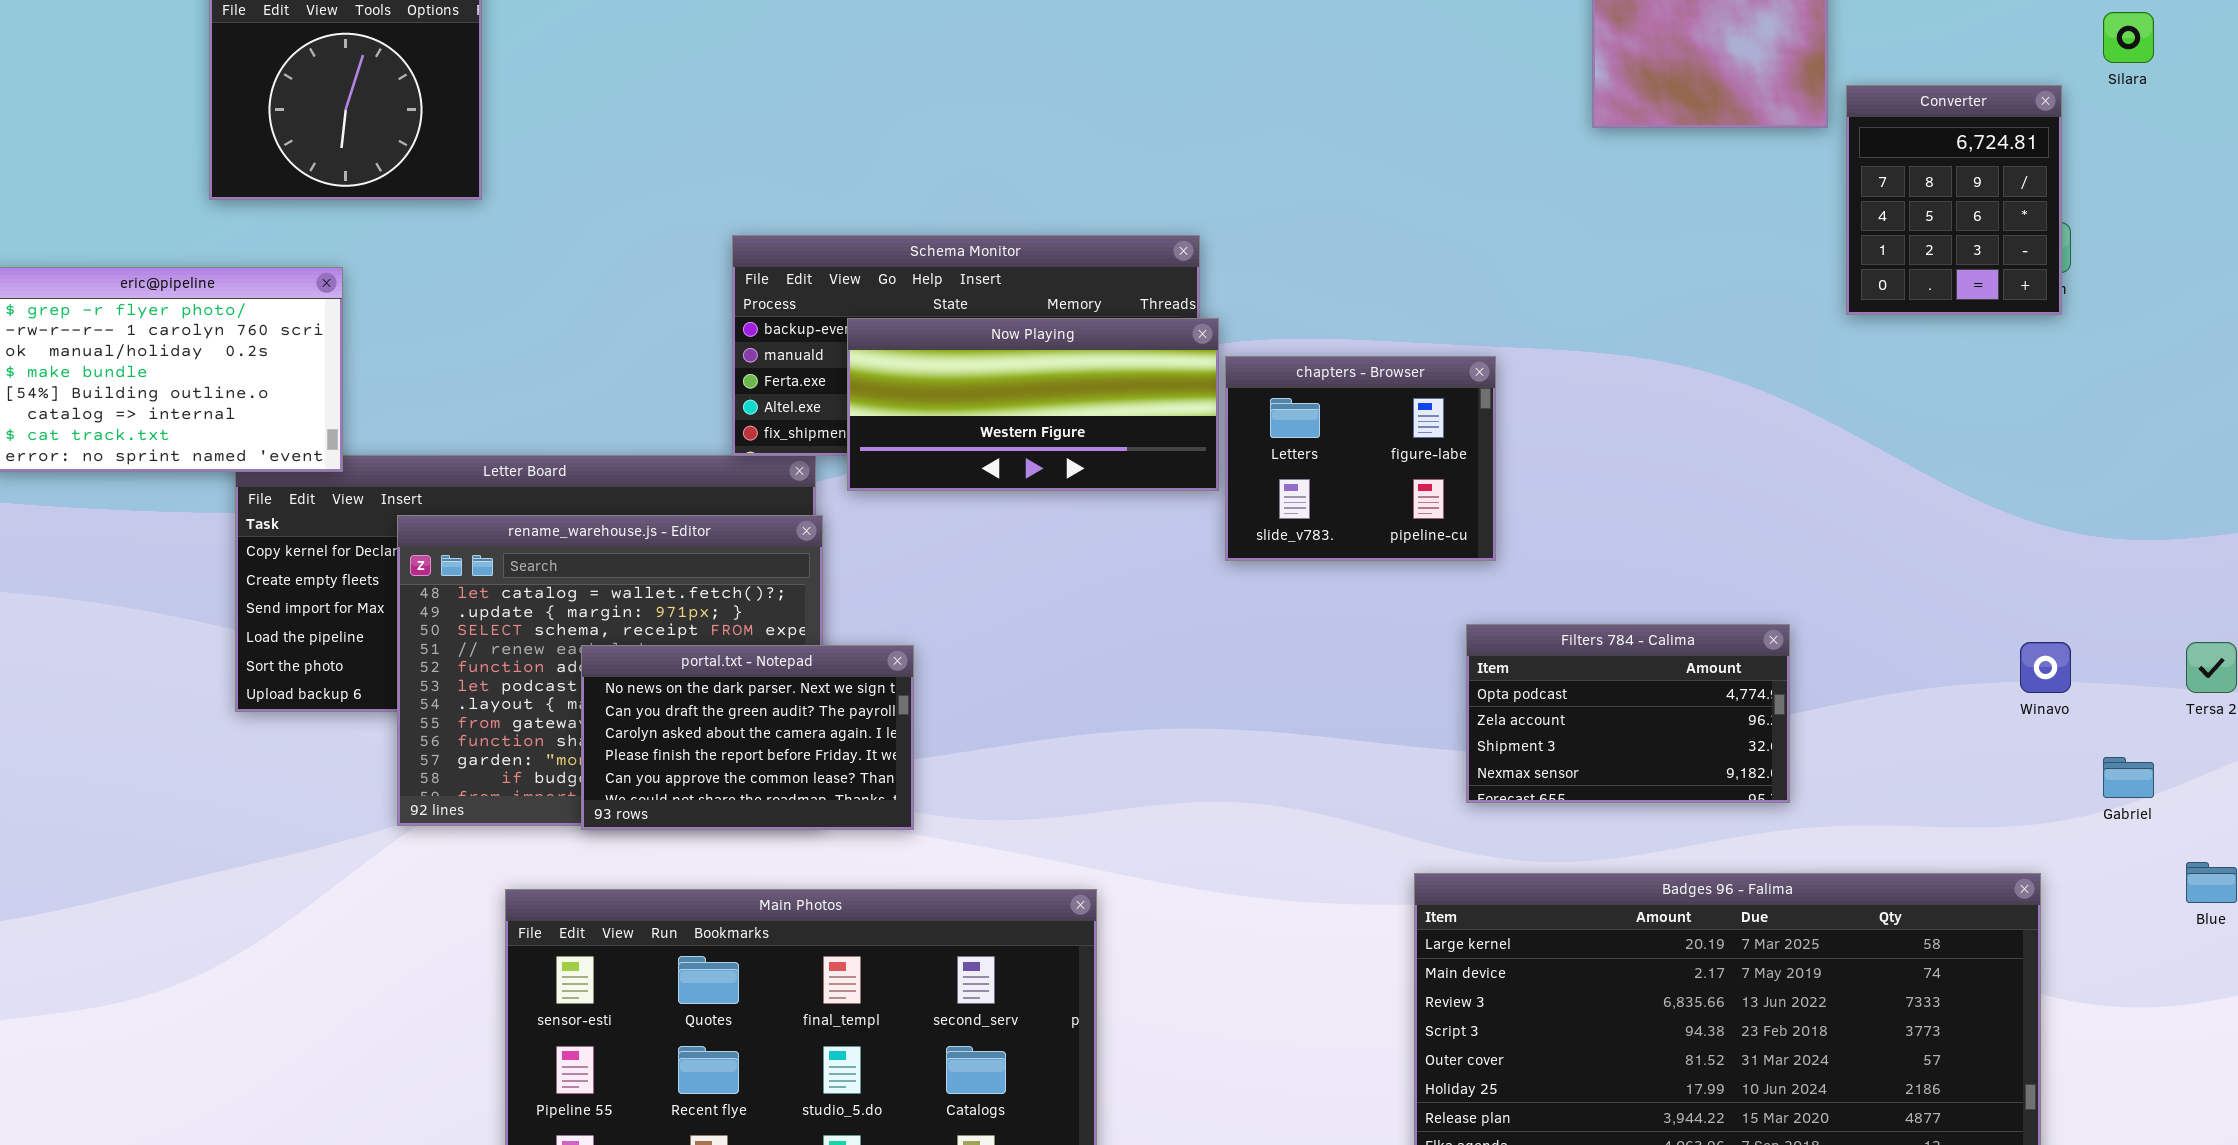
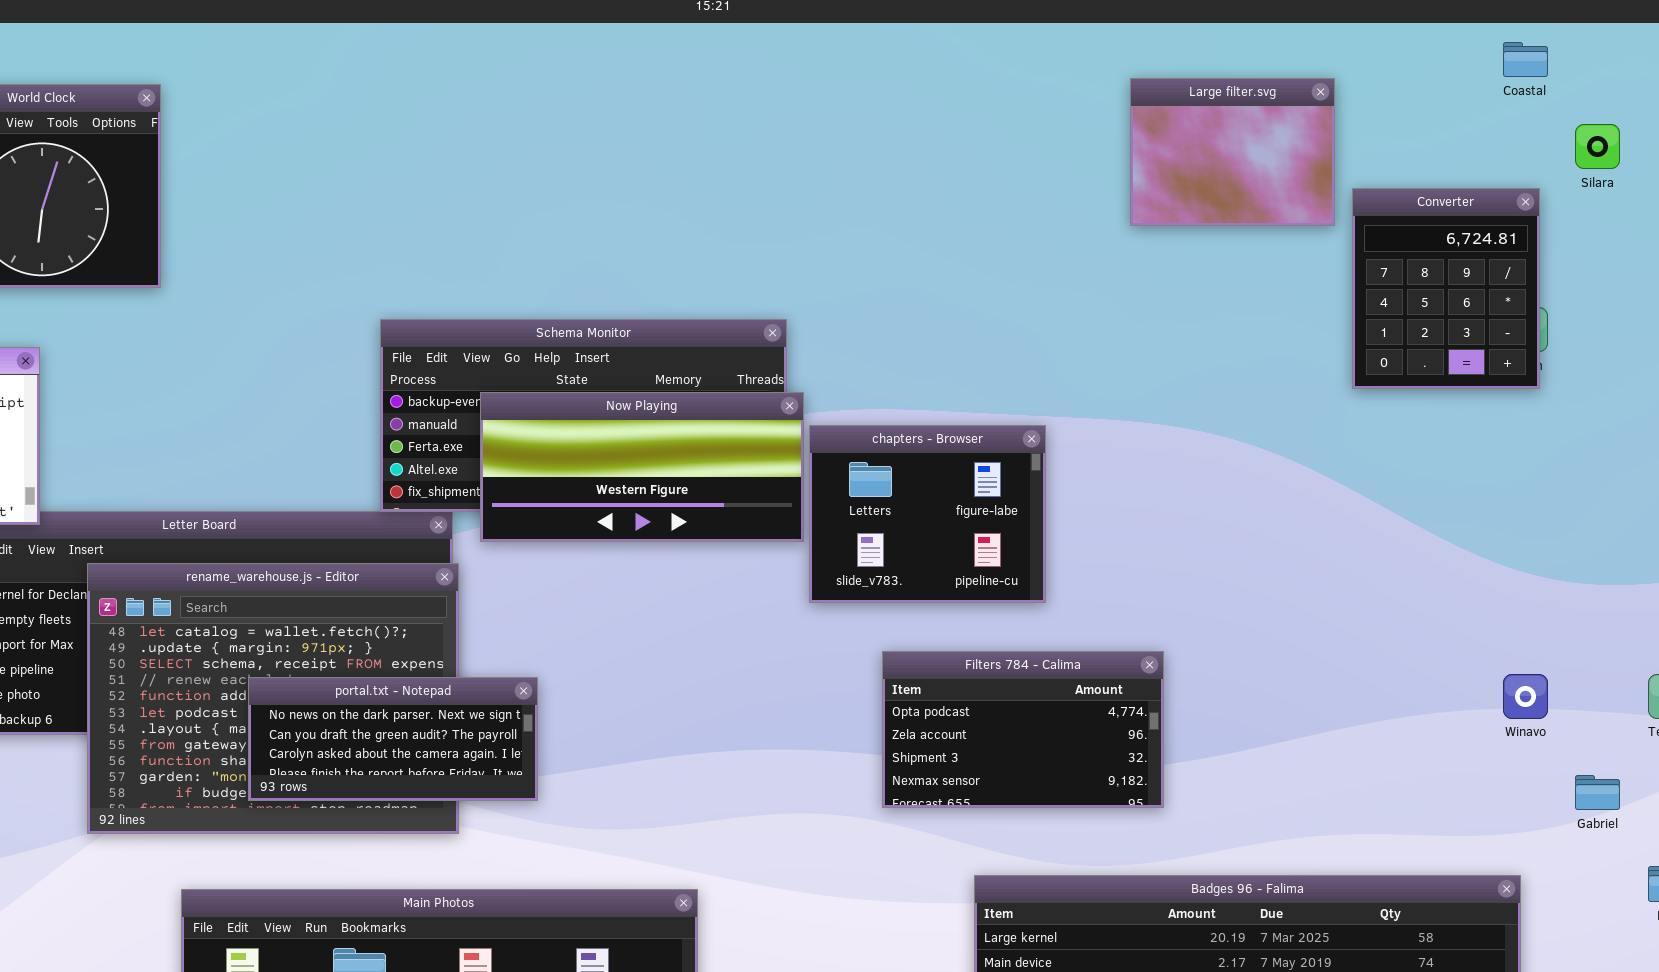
Filters 784 - Calima: [1466,624,1790,803] -> [882,651,1164,808], moved
portal.txt - Notepad: [581,645,914,830] -> [248,677,538,801], resized

